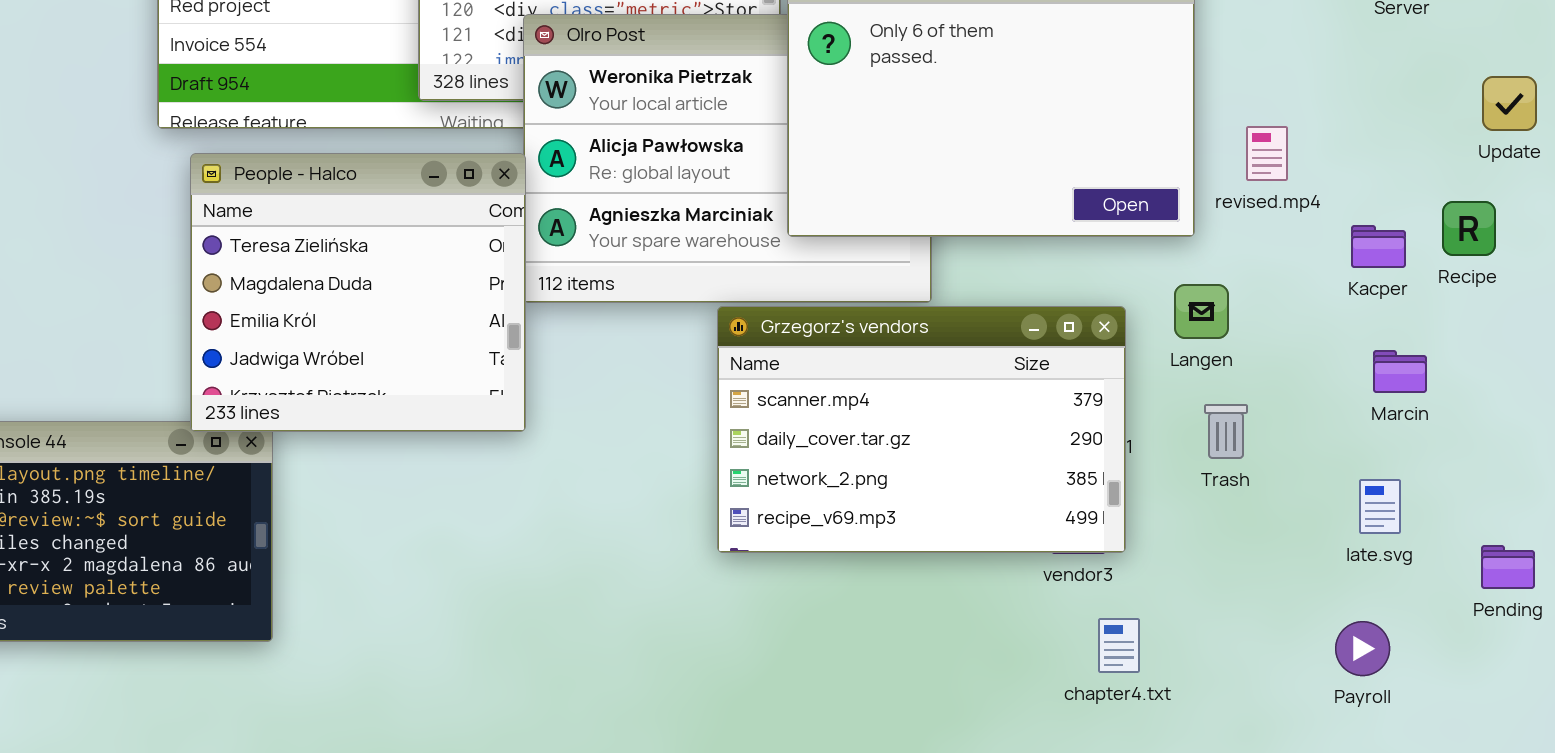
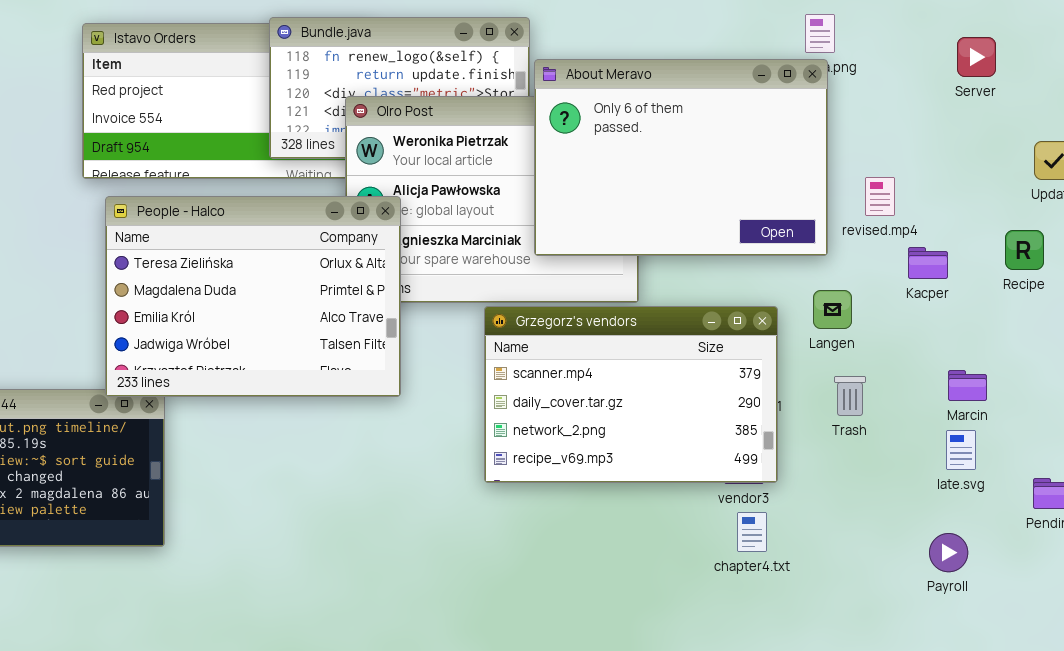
People - Halco: [190,153,526,432] -> [105,196,401,397], resized
Kacper: [1351,225,1406,268] -> [908,247,948,279], moved
Marcin: [1373,350,1427,393] -> [948,370,987,401], moved
chapter4.txt: [1098,618,1140,673] -> [737,512,767,552], moved

